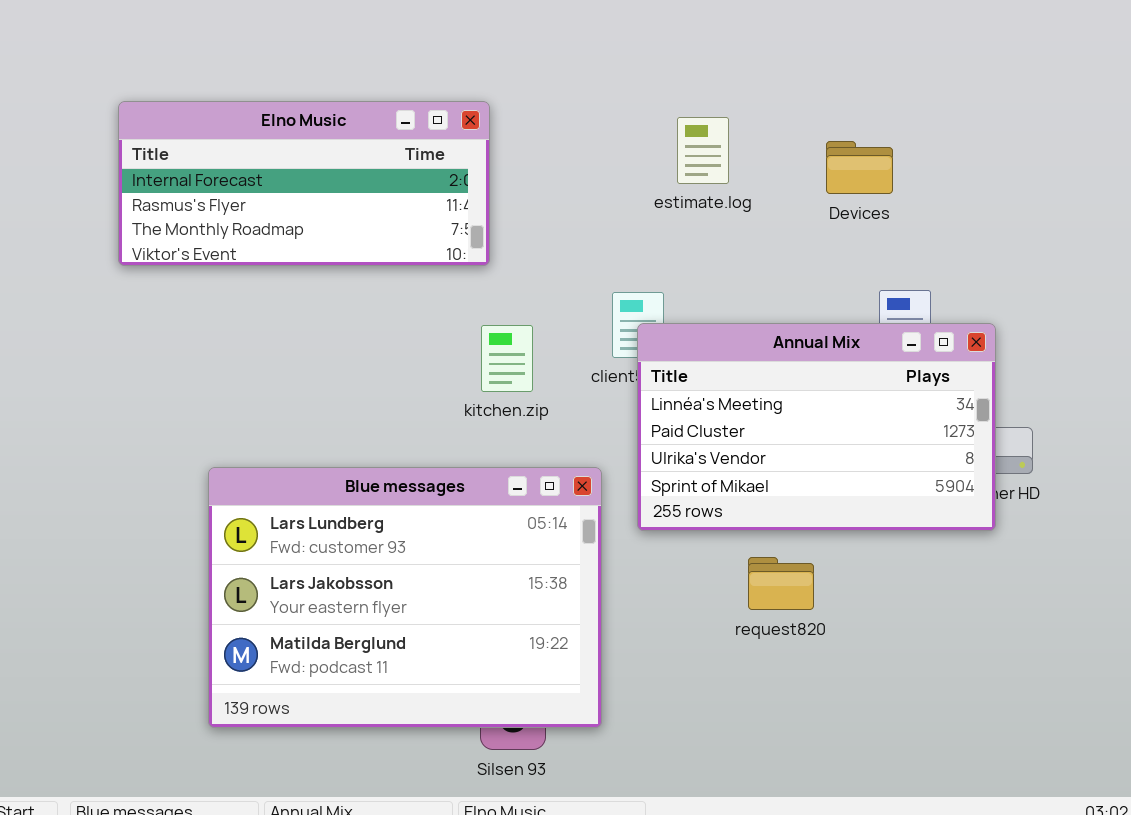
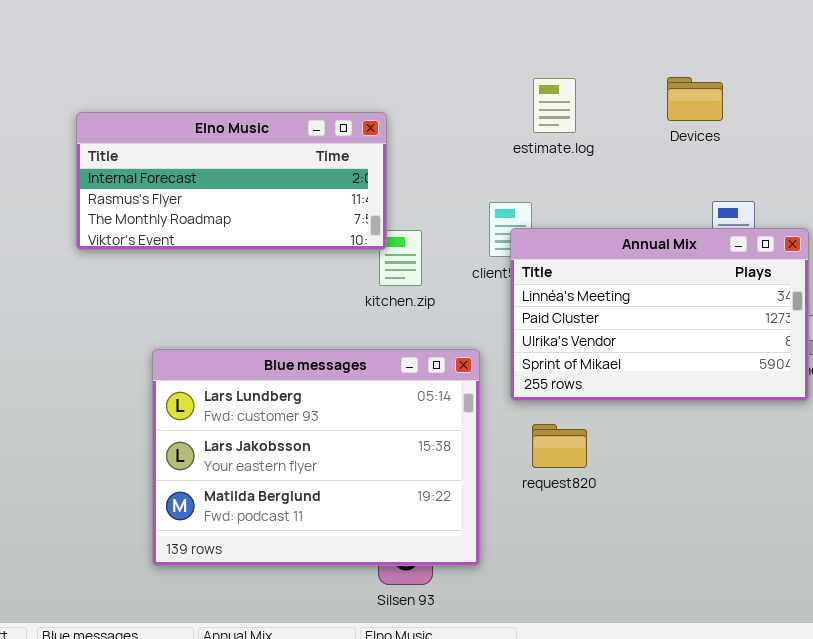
Elno Music: [118,101,490,266] -> [76,112,387,250], moved
estimate.log: [677,117,729,184] -> [533,78,576,133], moved
request820: [748,557,814,610] -> [532,424,587,468], moved

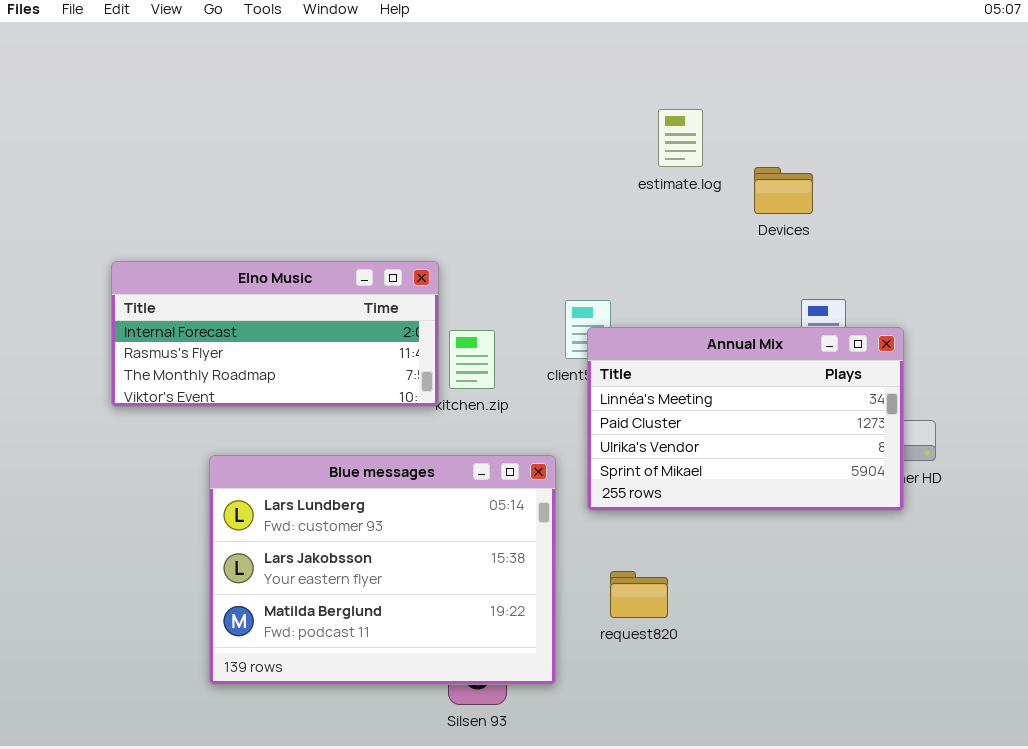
estimate.log: [533,78,576,133] -> [658,109,703,167], moved
Elno Music: [76,112,387,250] -> [111,261,439,407], moved
request820: [532,424,587,468] -> [610,571,668,618], moved

